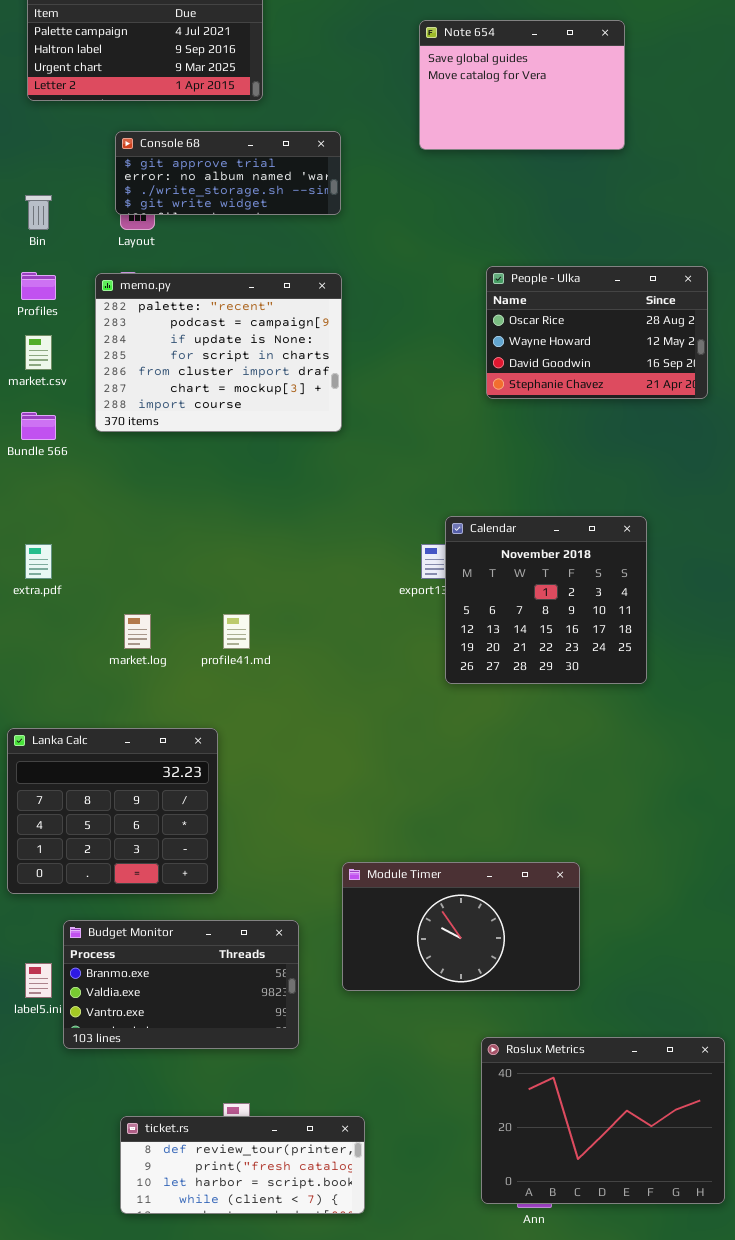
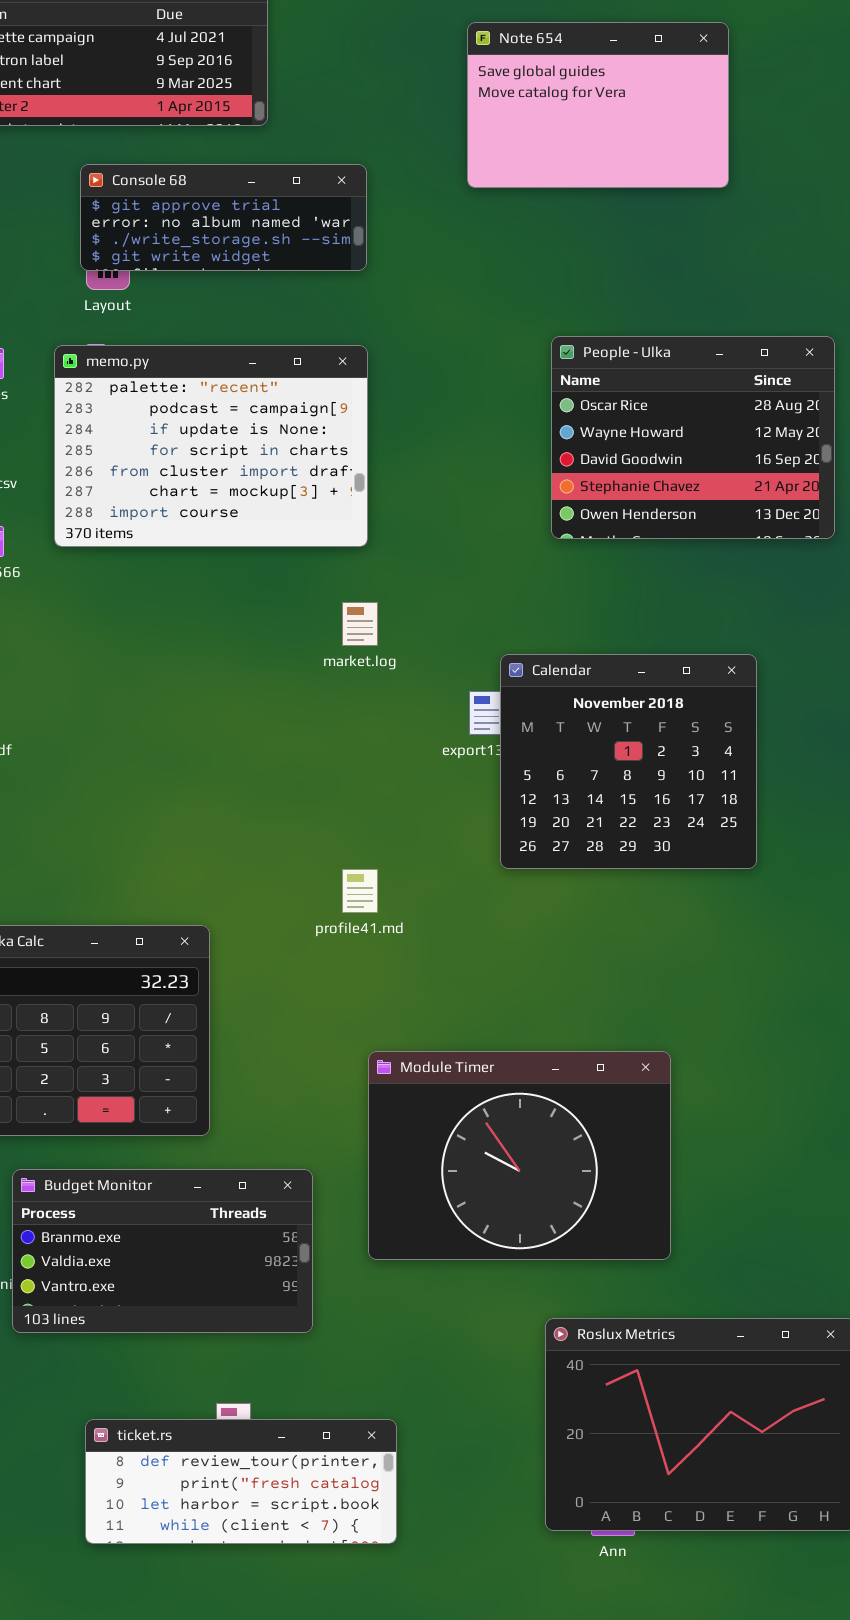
People - Ulka: [486,266,708,399] -> [551,336,835,539], resized
market.log: [124,614,151,649] -> [342,602,378,646], moved
profile41.md: [223,614,250,649] -> [342,869,378,913], moved
Module Timer: [342,862,580,991] -> [368,1051,671,1260], resized

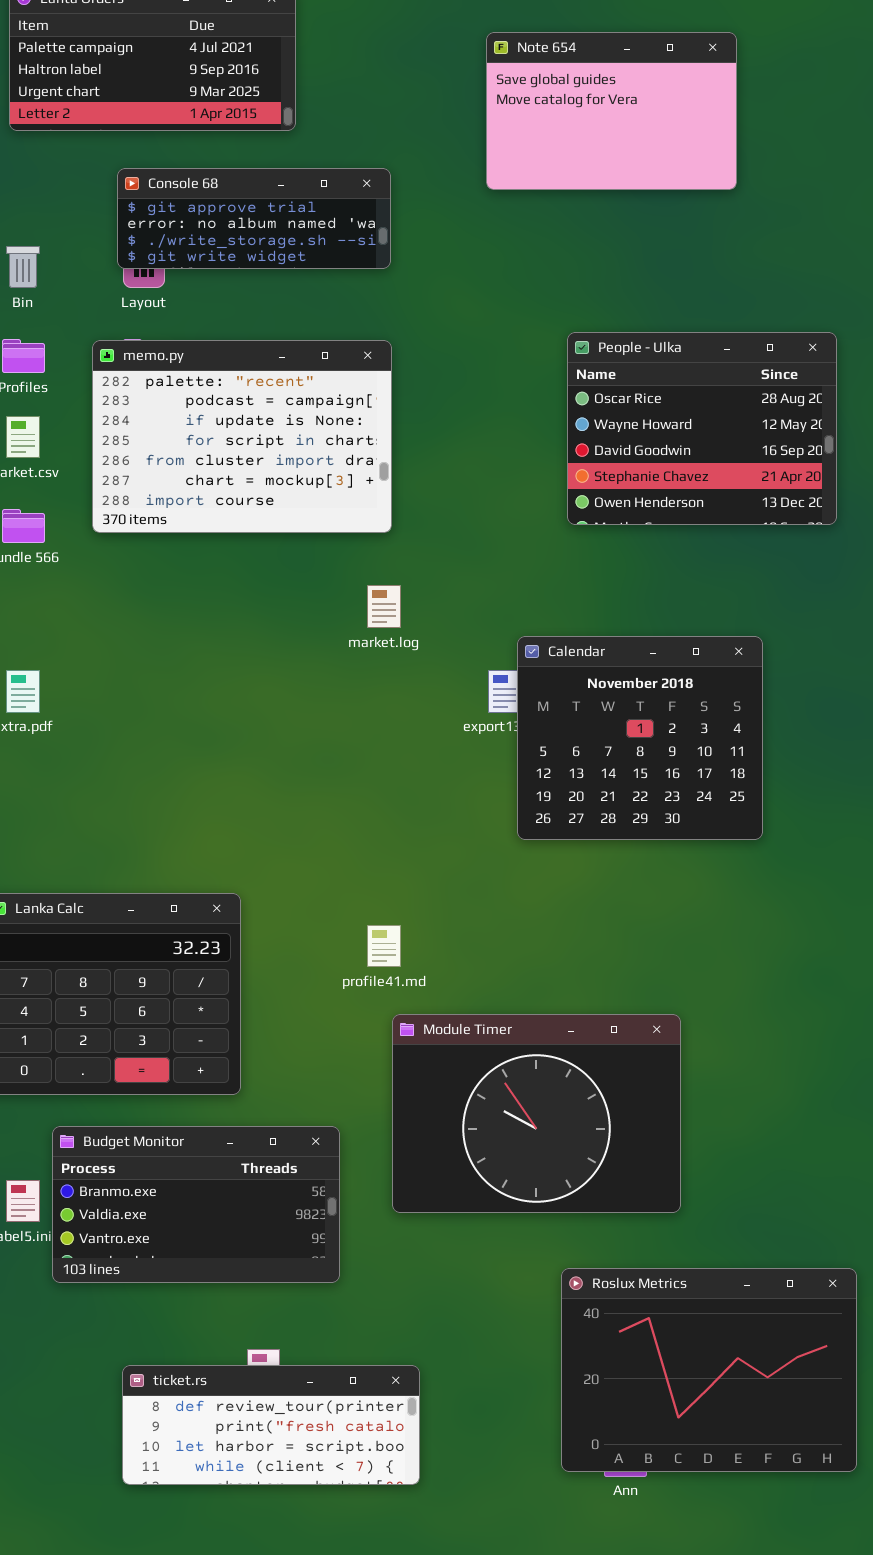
profile41.md: [342,869,378,913] -> [367,925,401,967], moved

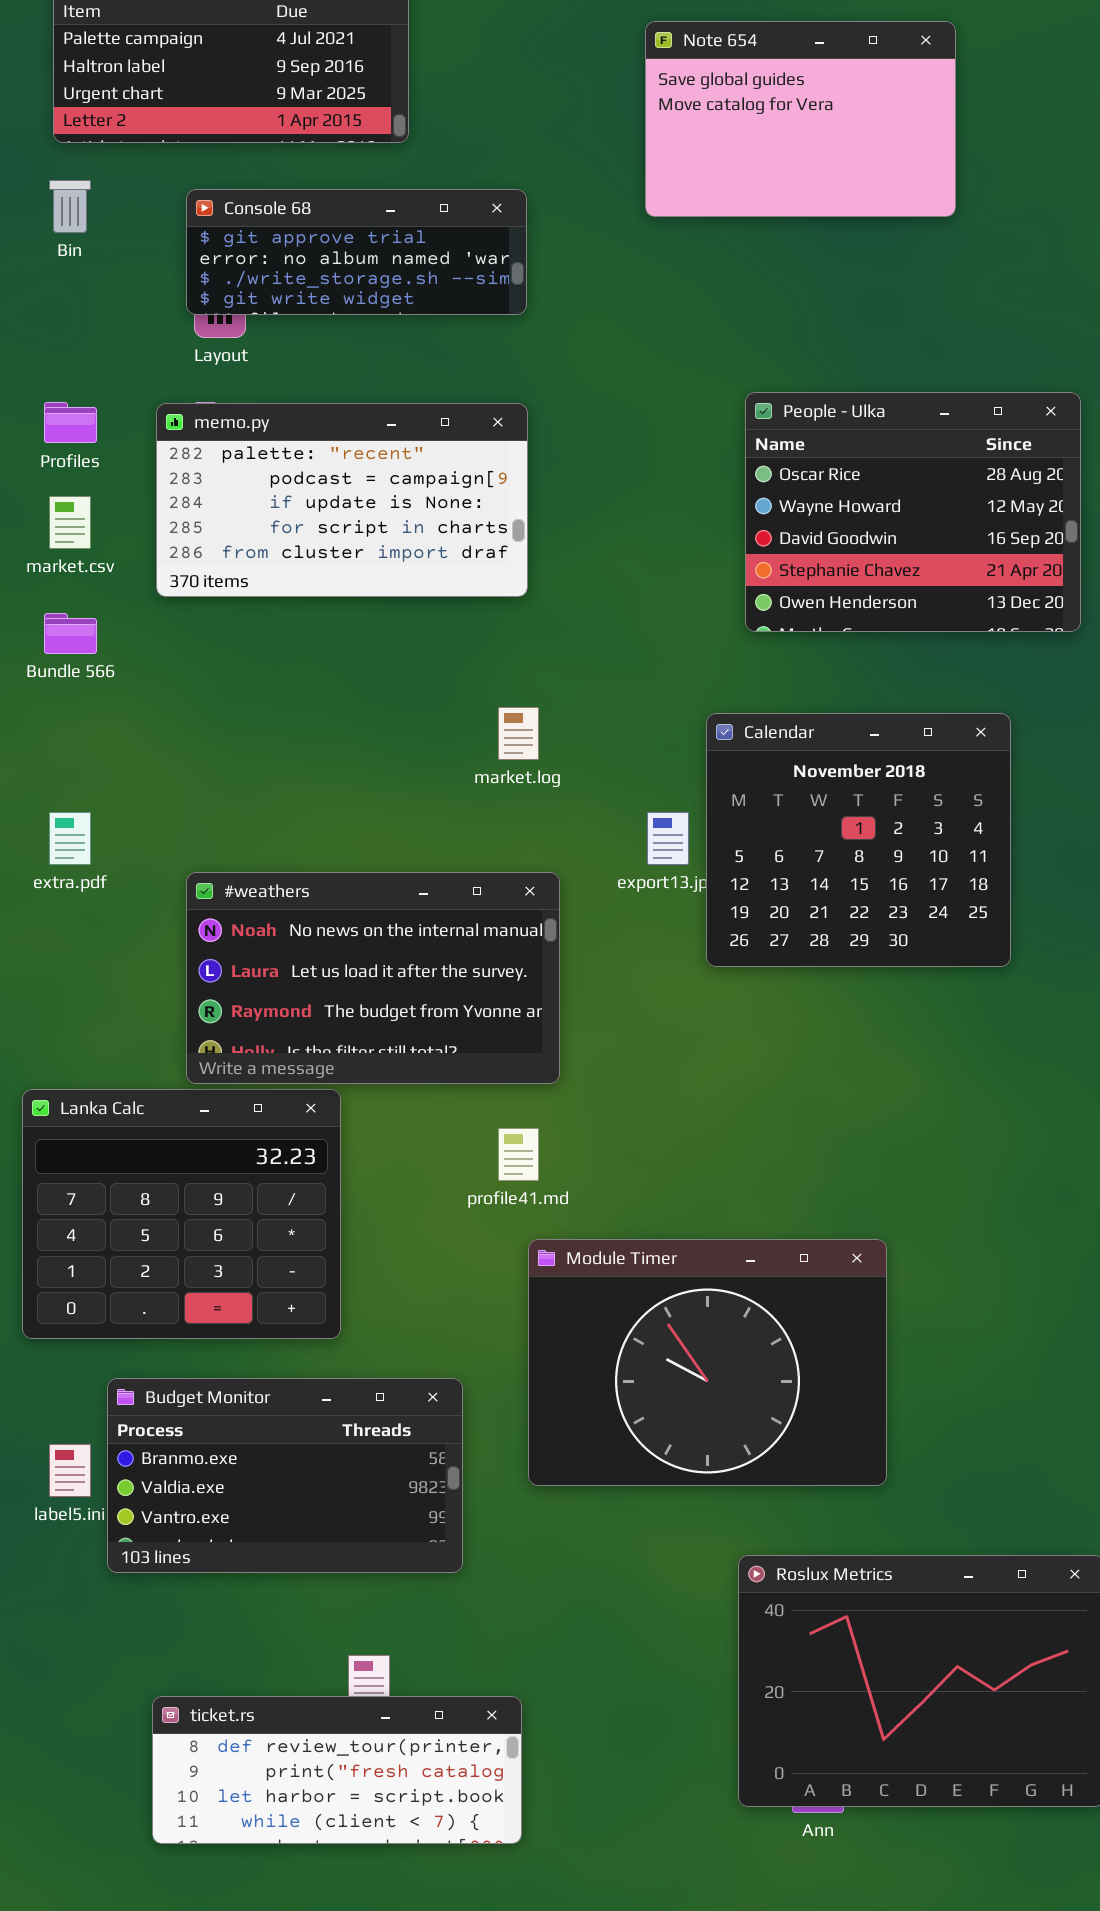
Bin: [6,246,40,288] -> [49,180,91,233], moved
memo.py: [92,340,392,533] -> [156,403,528,597], resized
Calendar: [517,636,763,840] -> [706,713,1011,967], moved
#weathers: none -> [186,872,560,1084], opened
ticket.rs: [122,1365,420,1485] -> [152,1696,522,1844], moved

